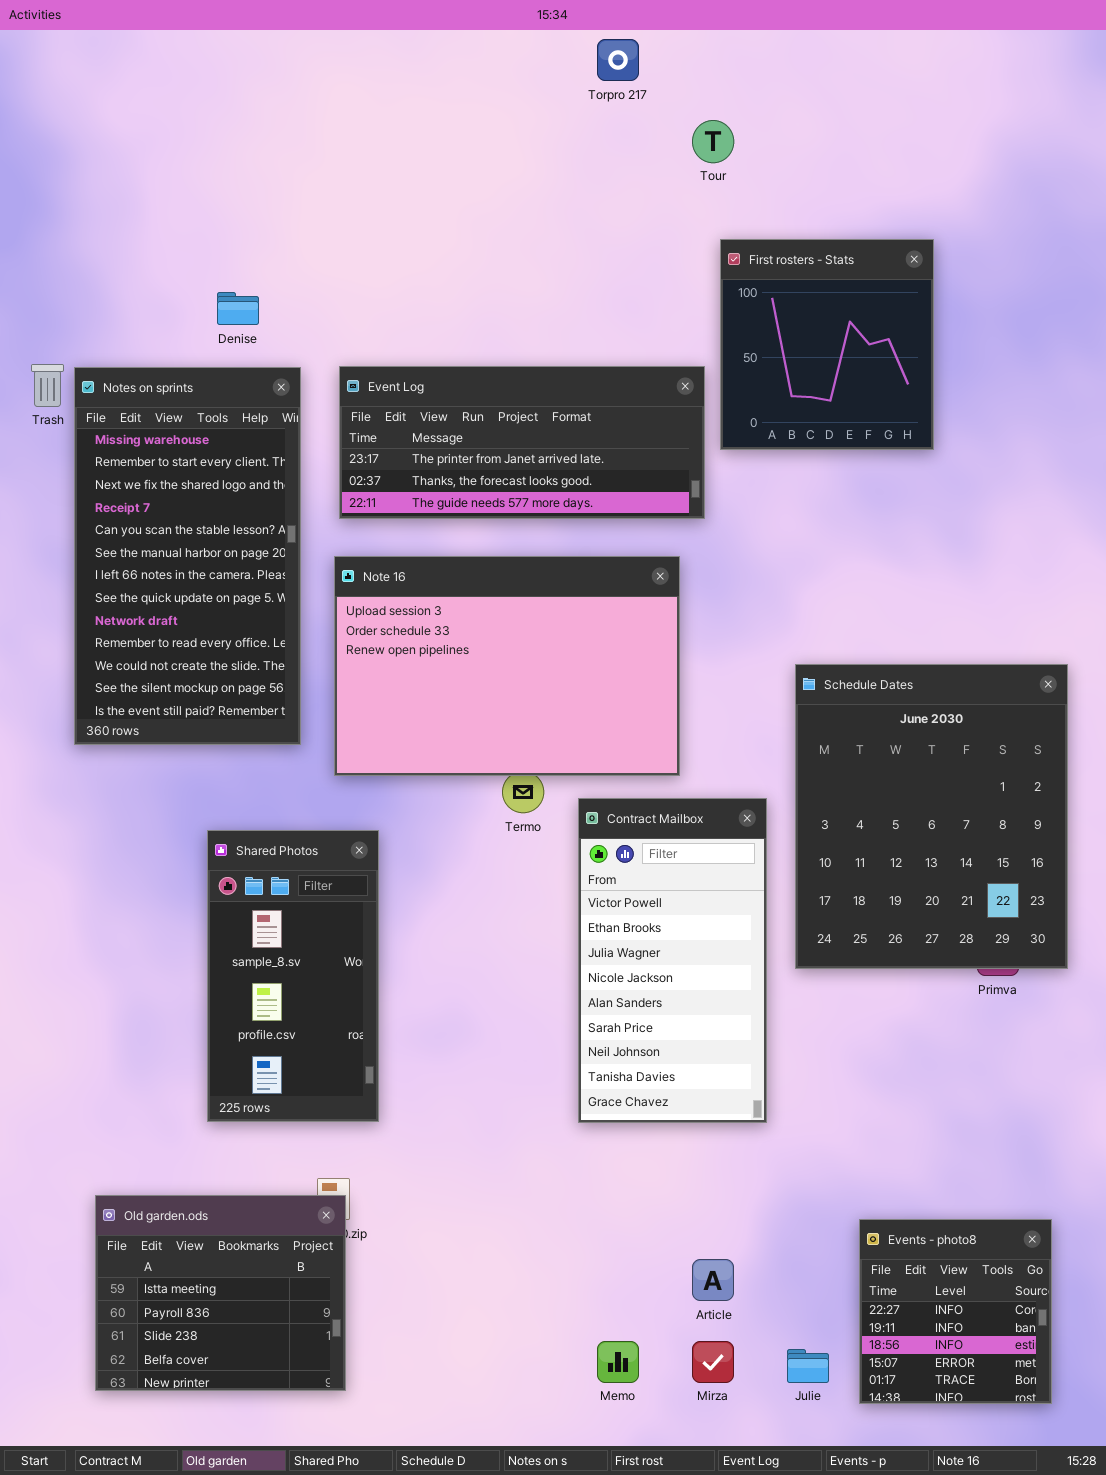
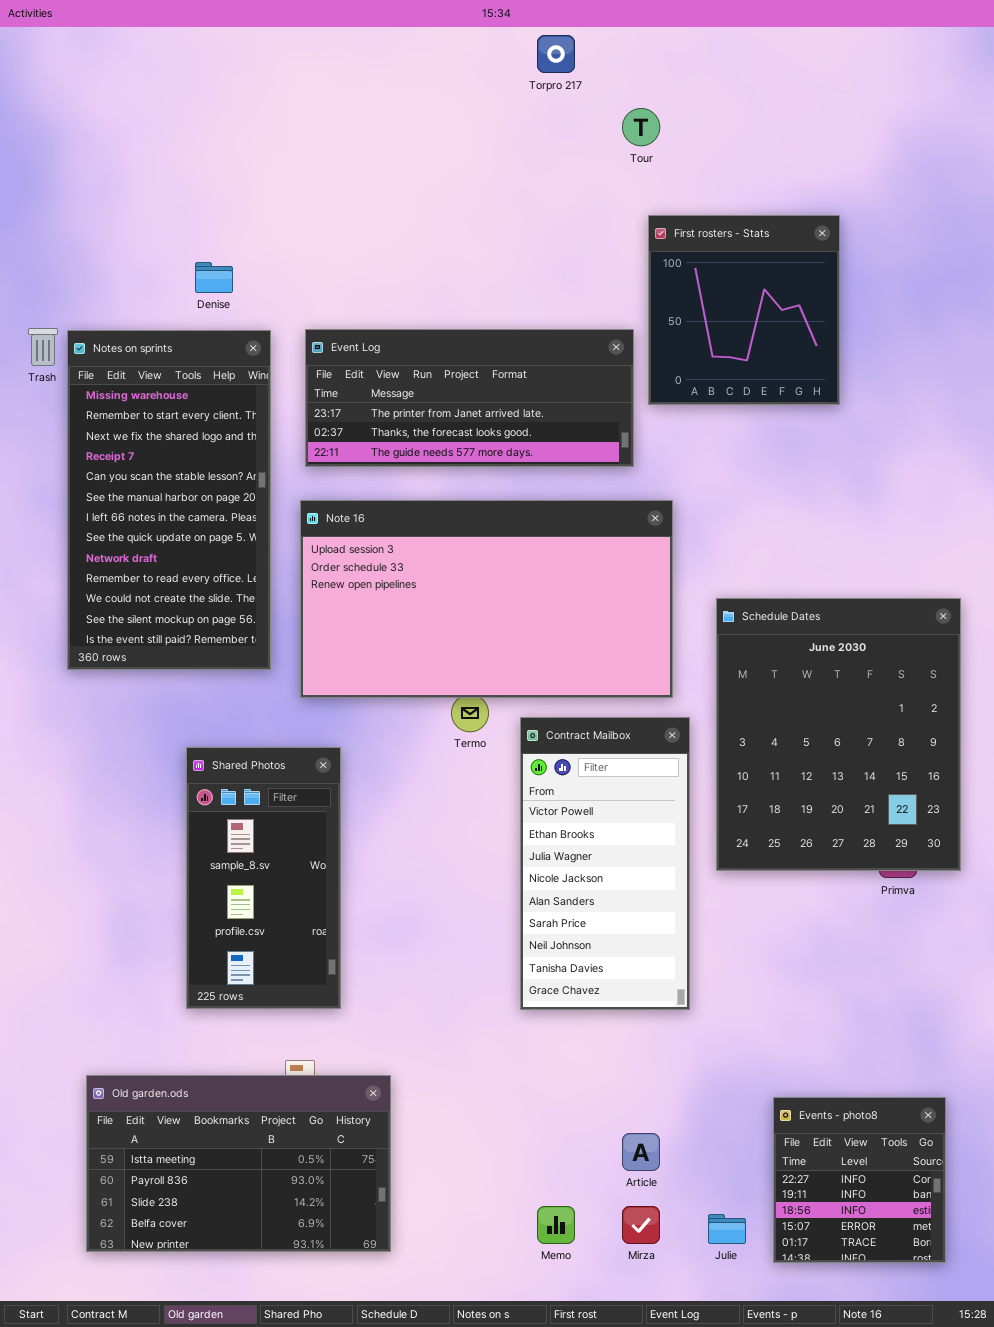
Note 16: [334,556,680,776] -> [300,500,673,698], resized
Old garden.ods: [95,1195,346,1391] -> [86,1075,391,1252], resized

